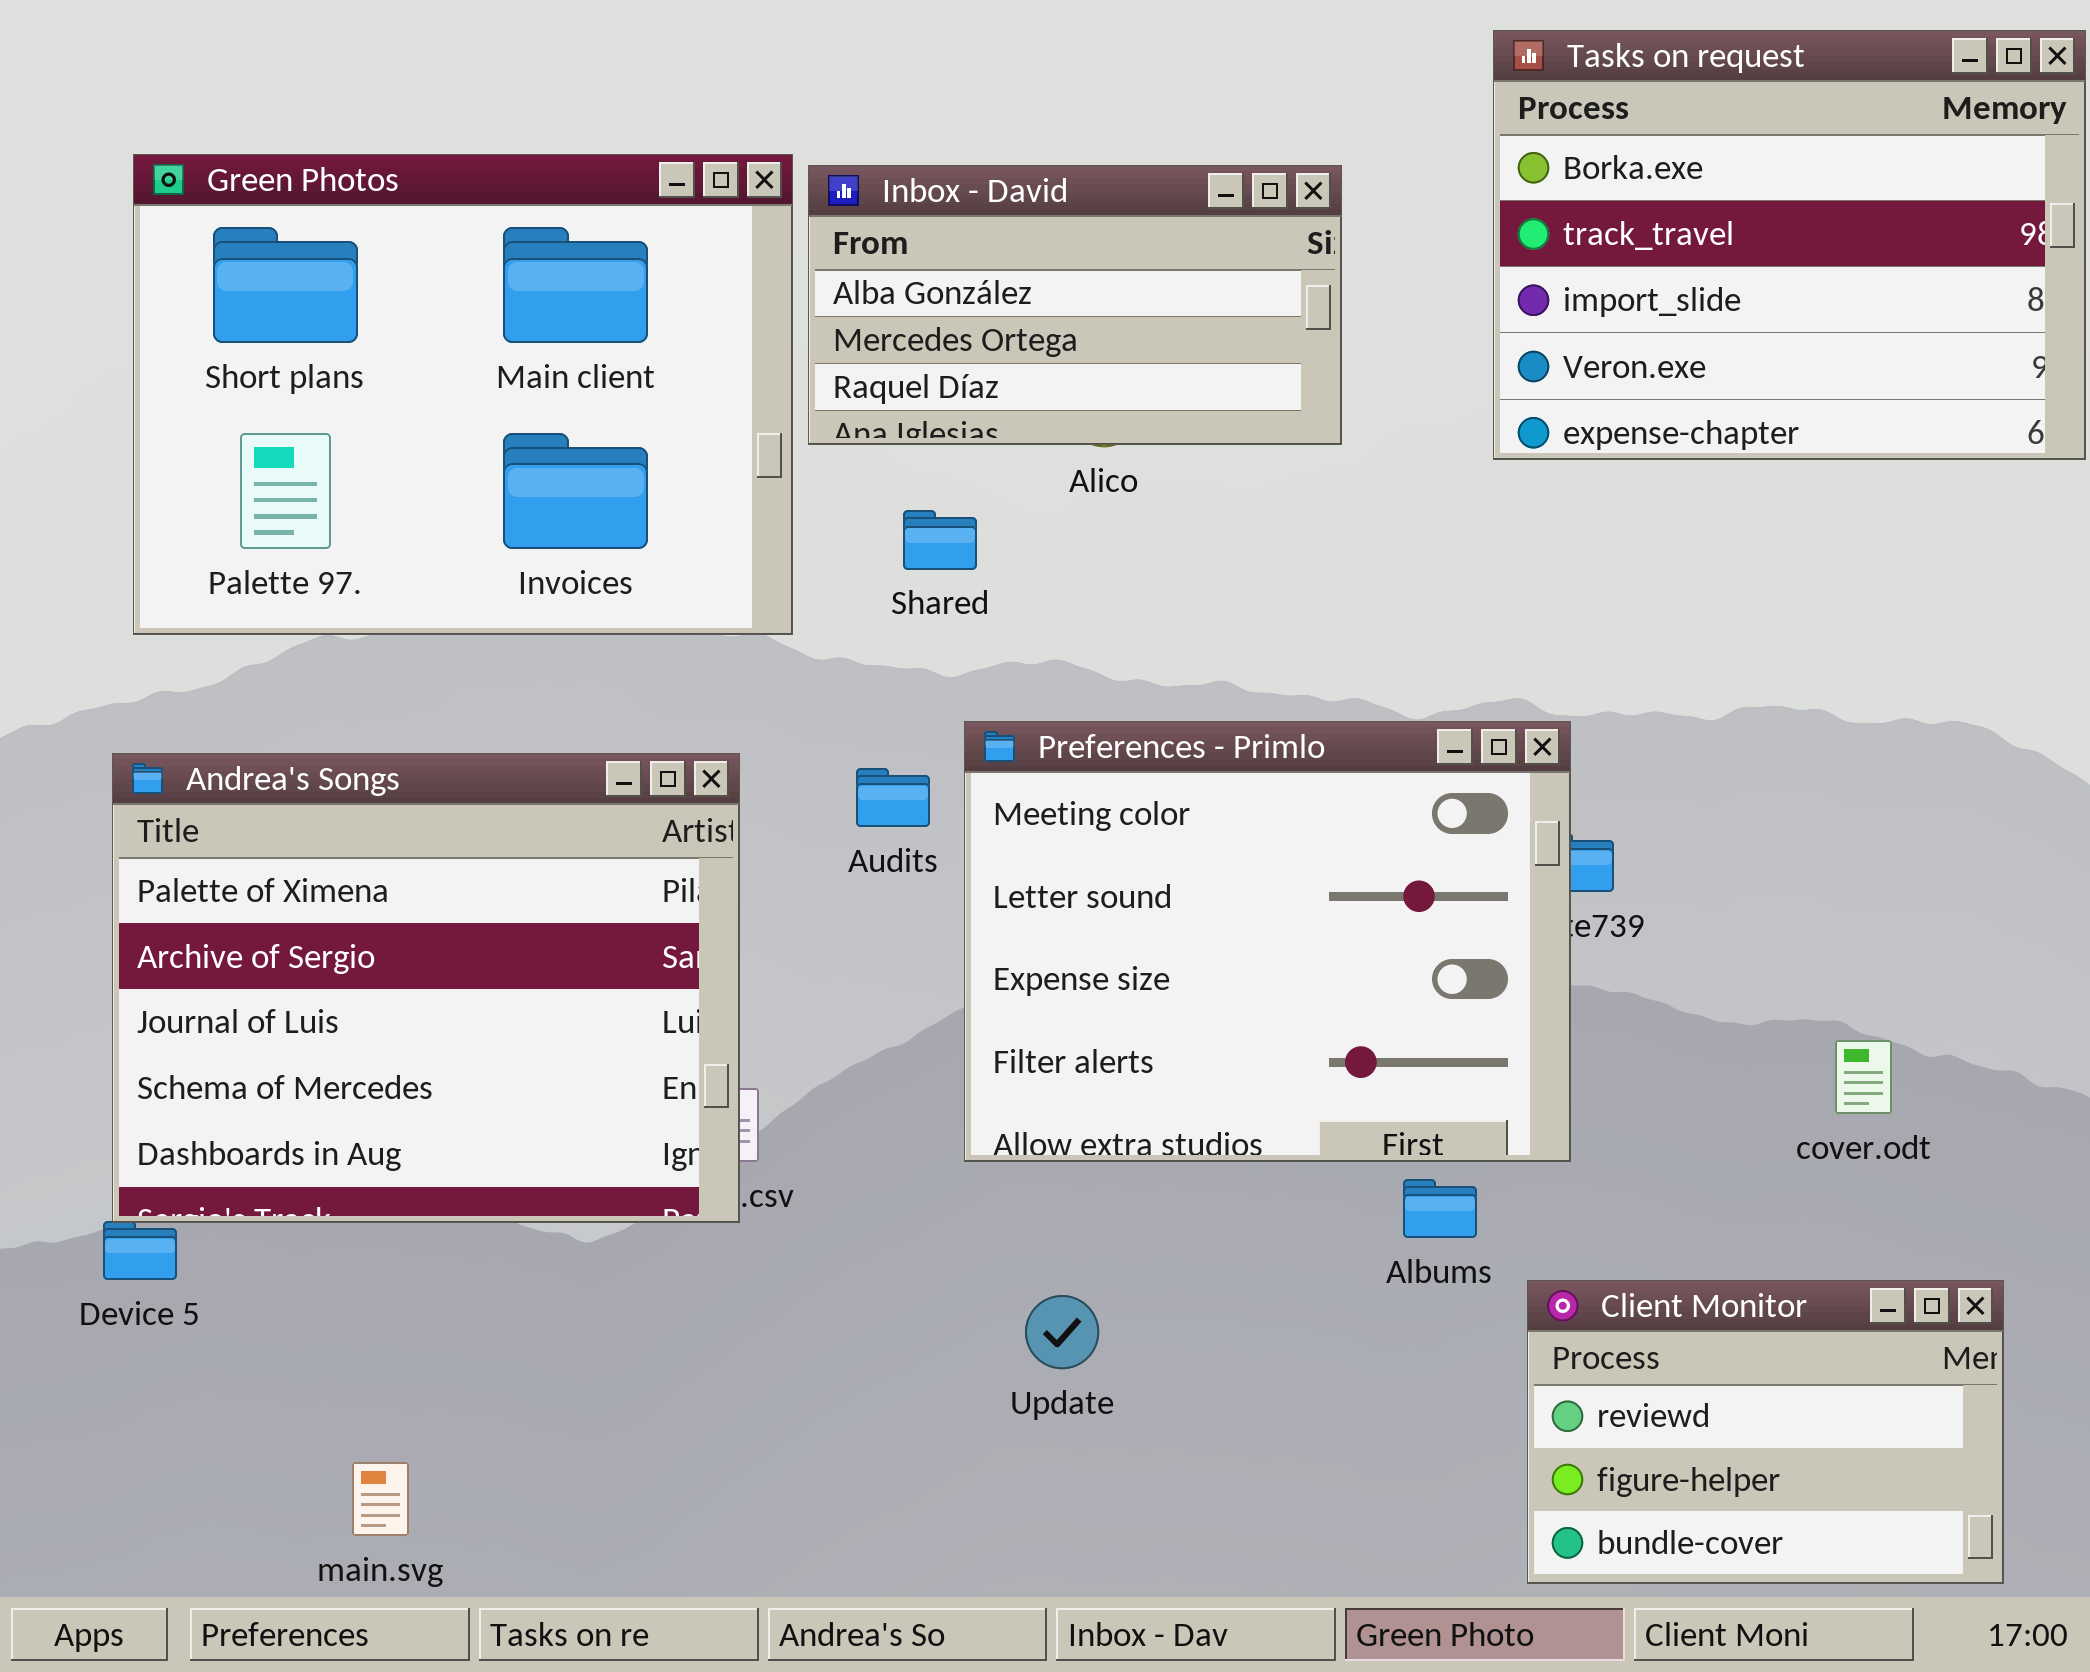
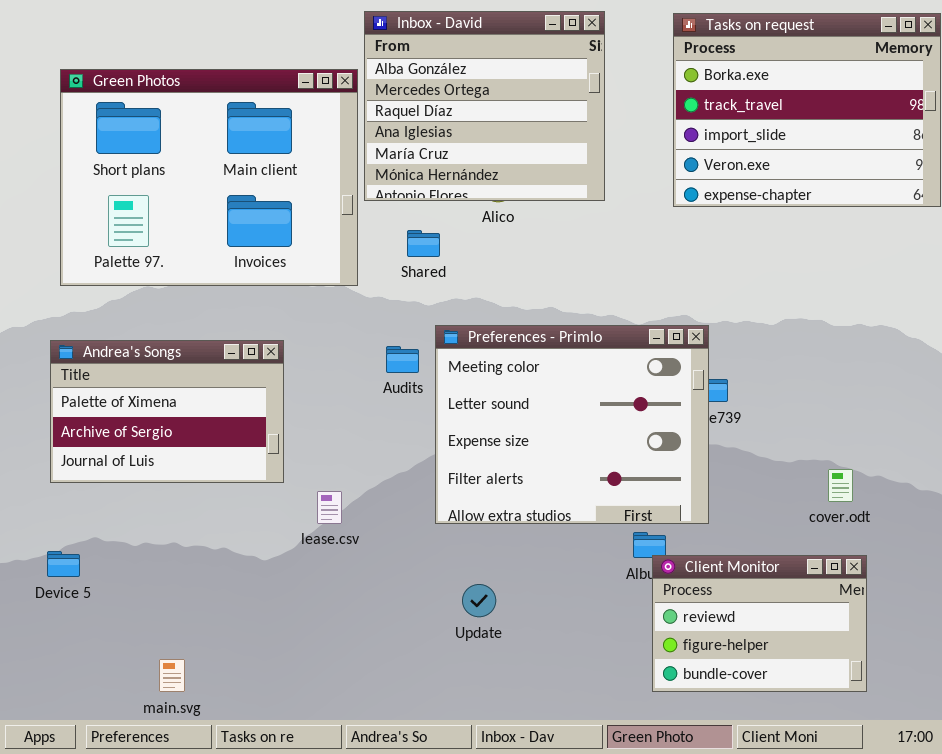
Inbox - David: [808,165,1342,445] -> [364,11,605,201], resized
Andrea's Songs: [112,753,740,1223] -> [50,340,284,483], resized
Client Monitor: [1527,1280,2004,1584] -> [652,555,867,692], moved

